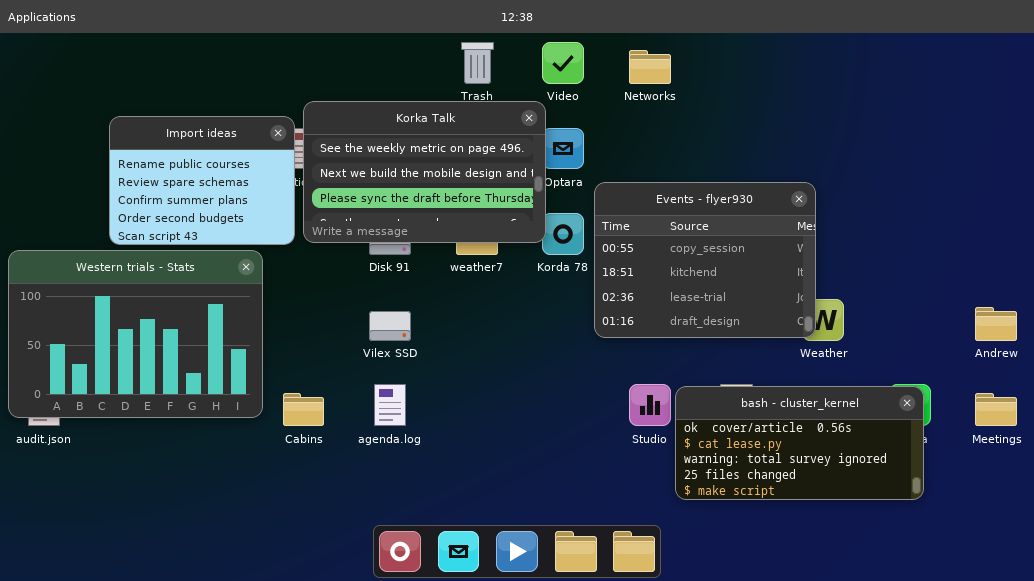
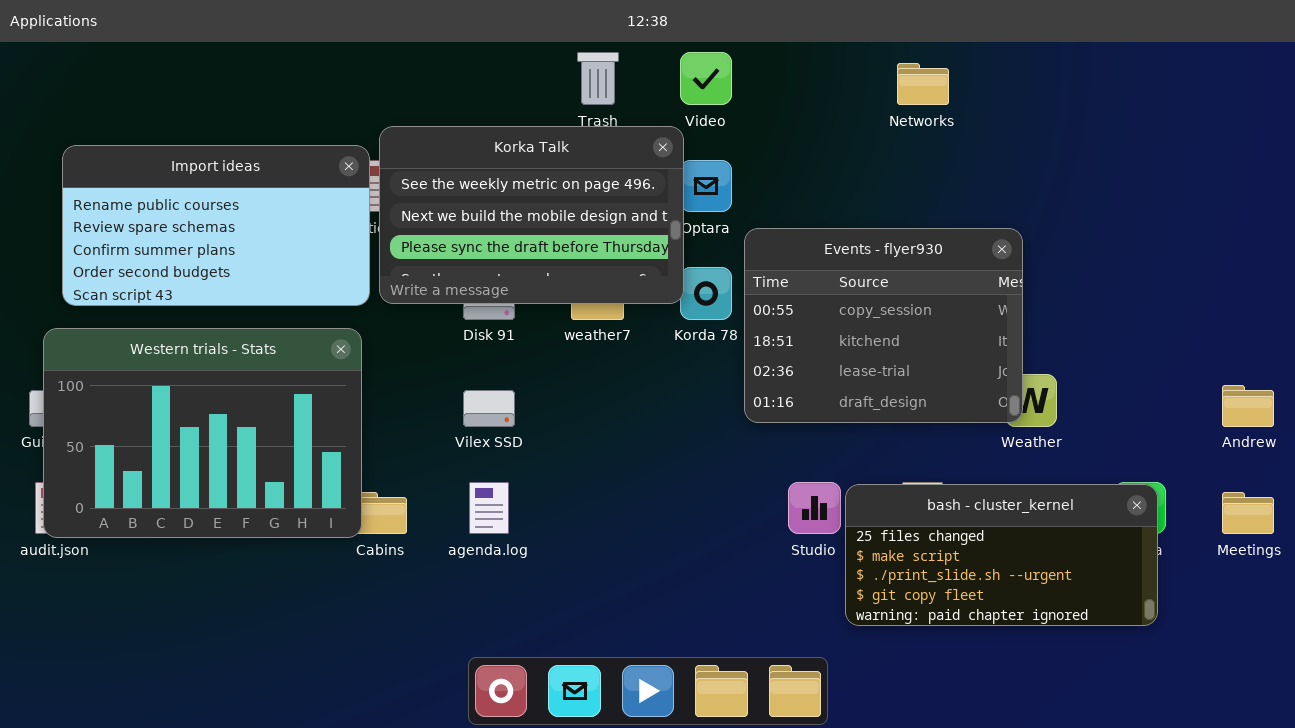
Networks: [629,50,671,84] -> [897,63,949,105], moved
Import ideas: [109,116,295,245] -> [62,145,370,306], resized
Western trials - Stats: [8,250,263,418] -> [43,328,362,538], moved
bash - cluster_kernel: [675,386,924,500] -> [845,484,1158,626], scrolled down 3 rows

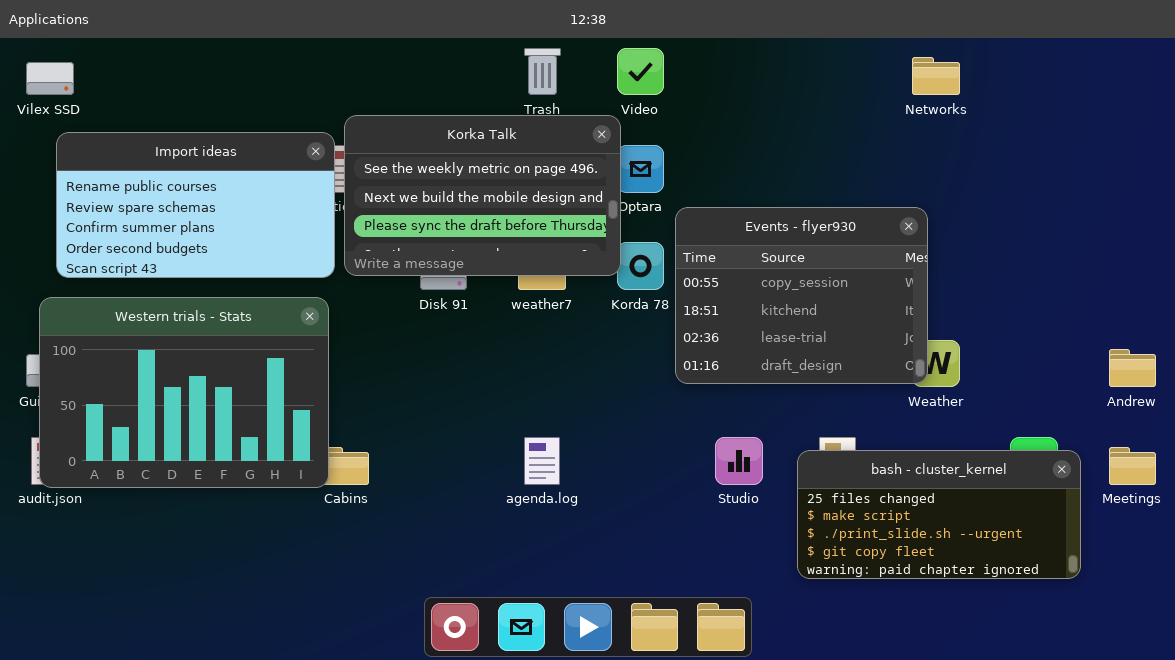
Networks: [897,63,949,105] -> [912,57,960,95], moved
Vilex SSD: [463,390,515,427] -> [26,62,74,95], moved
agenda.log: [469,482,509,534] -> [524,437,560,485], moved
bash - cluster_kernel: [845,484,1158,626] -> [797,450,1081,579], moved

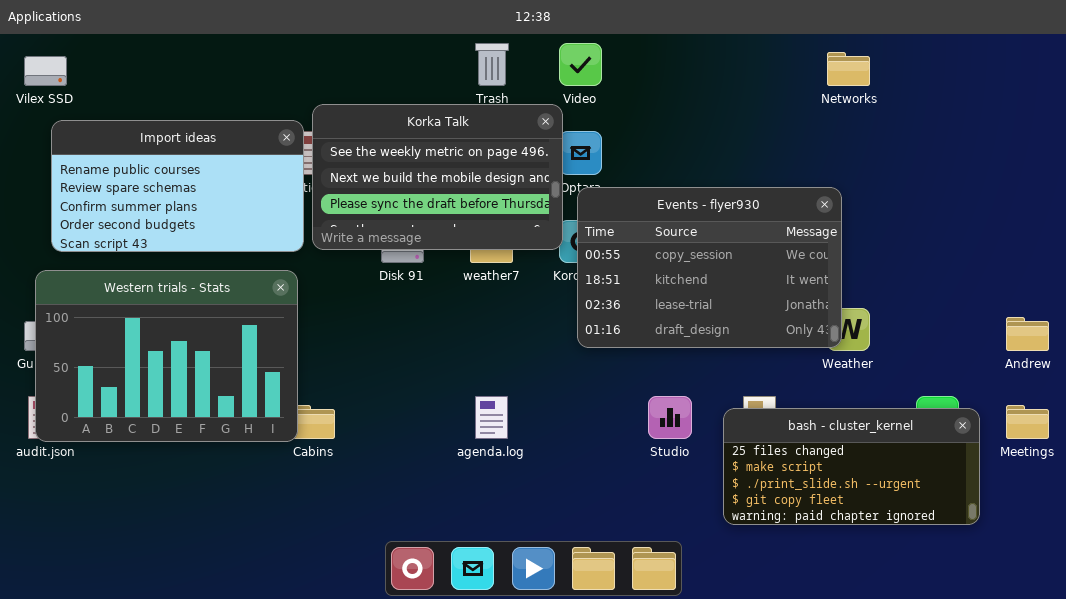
Events - flyer930: [675,207,928,384] -> [577,187,842,348], resized

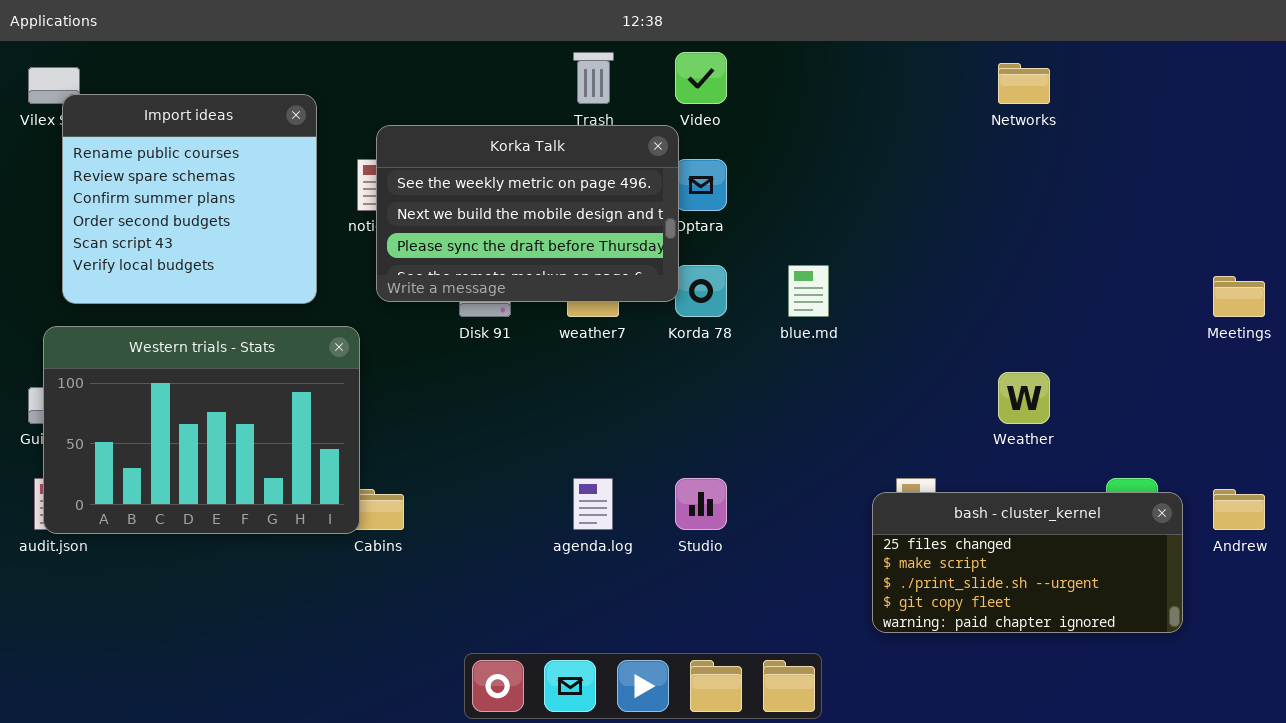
Import ideas: [51,120,304,252] -> [62,94,317,304], resized
Events - flyer930: [577,187,842,348] -> none, closed
Andrew: [1006,317,1049,351] -> [1213,489,1265,530], moved
Studio: [648,396,692,439] -> [675,478,727,530], moved
Meetings: [1006,405,1049,439] -> [1213,276,1265,317], moved

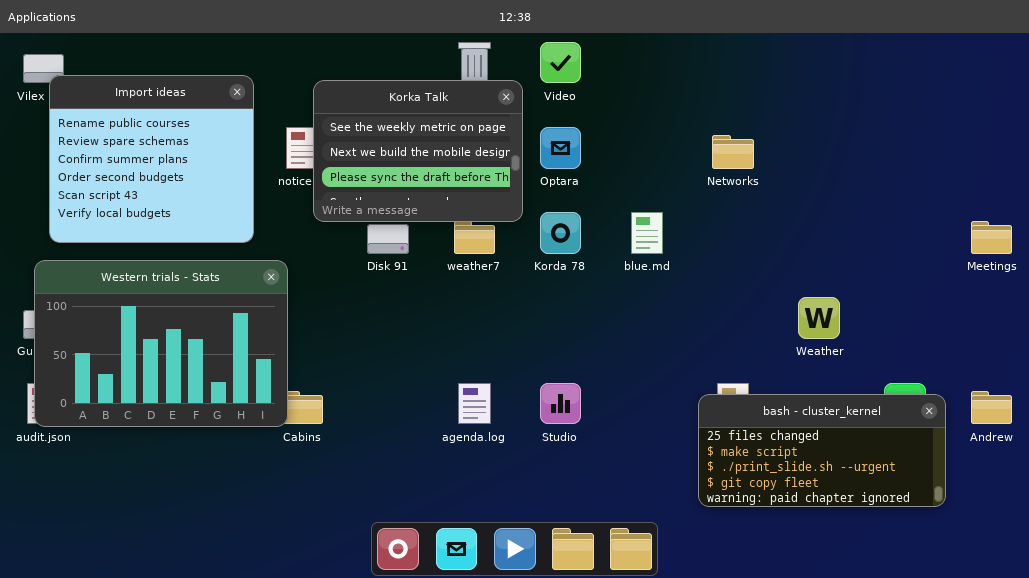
Networks: [998,63,1050,104] -> [712,135,754,169], moved
Korka Talk: [376,125,679,302] -> [313,80,523,222], moved, resized

